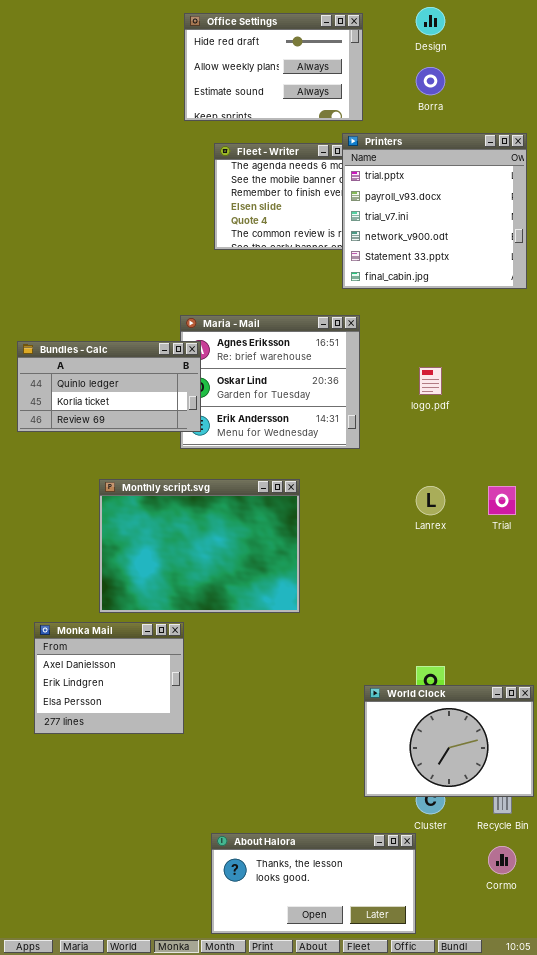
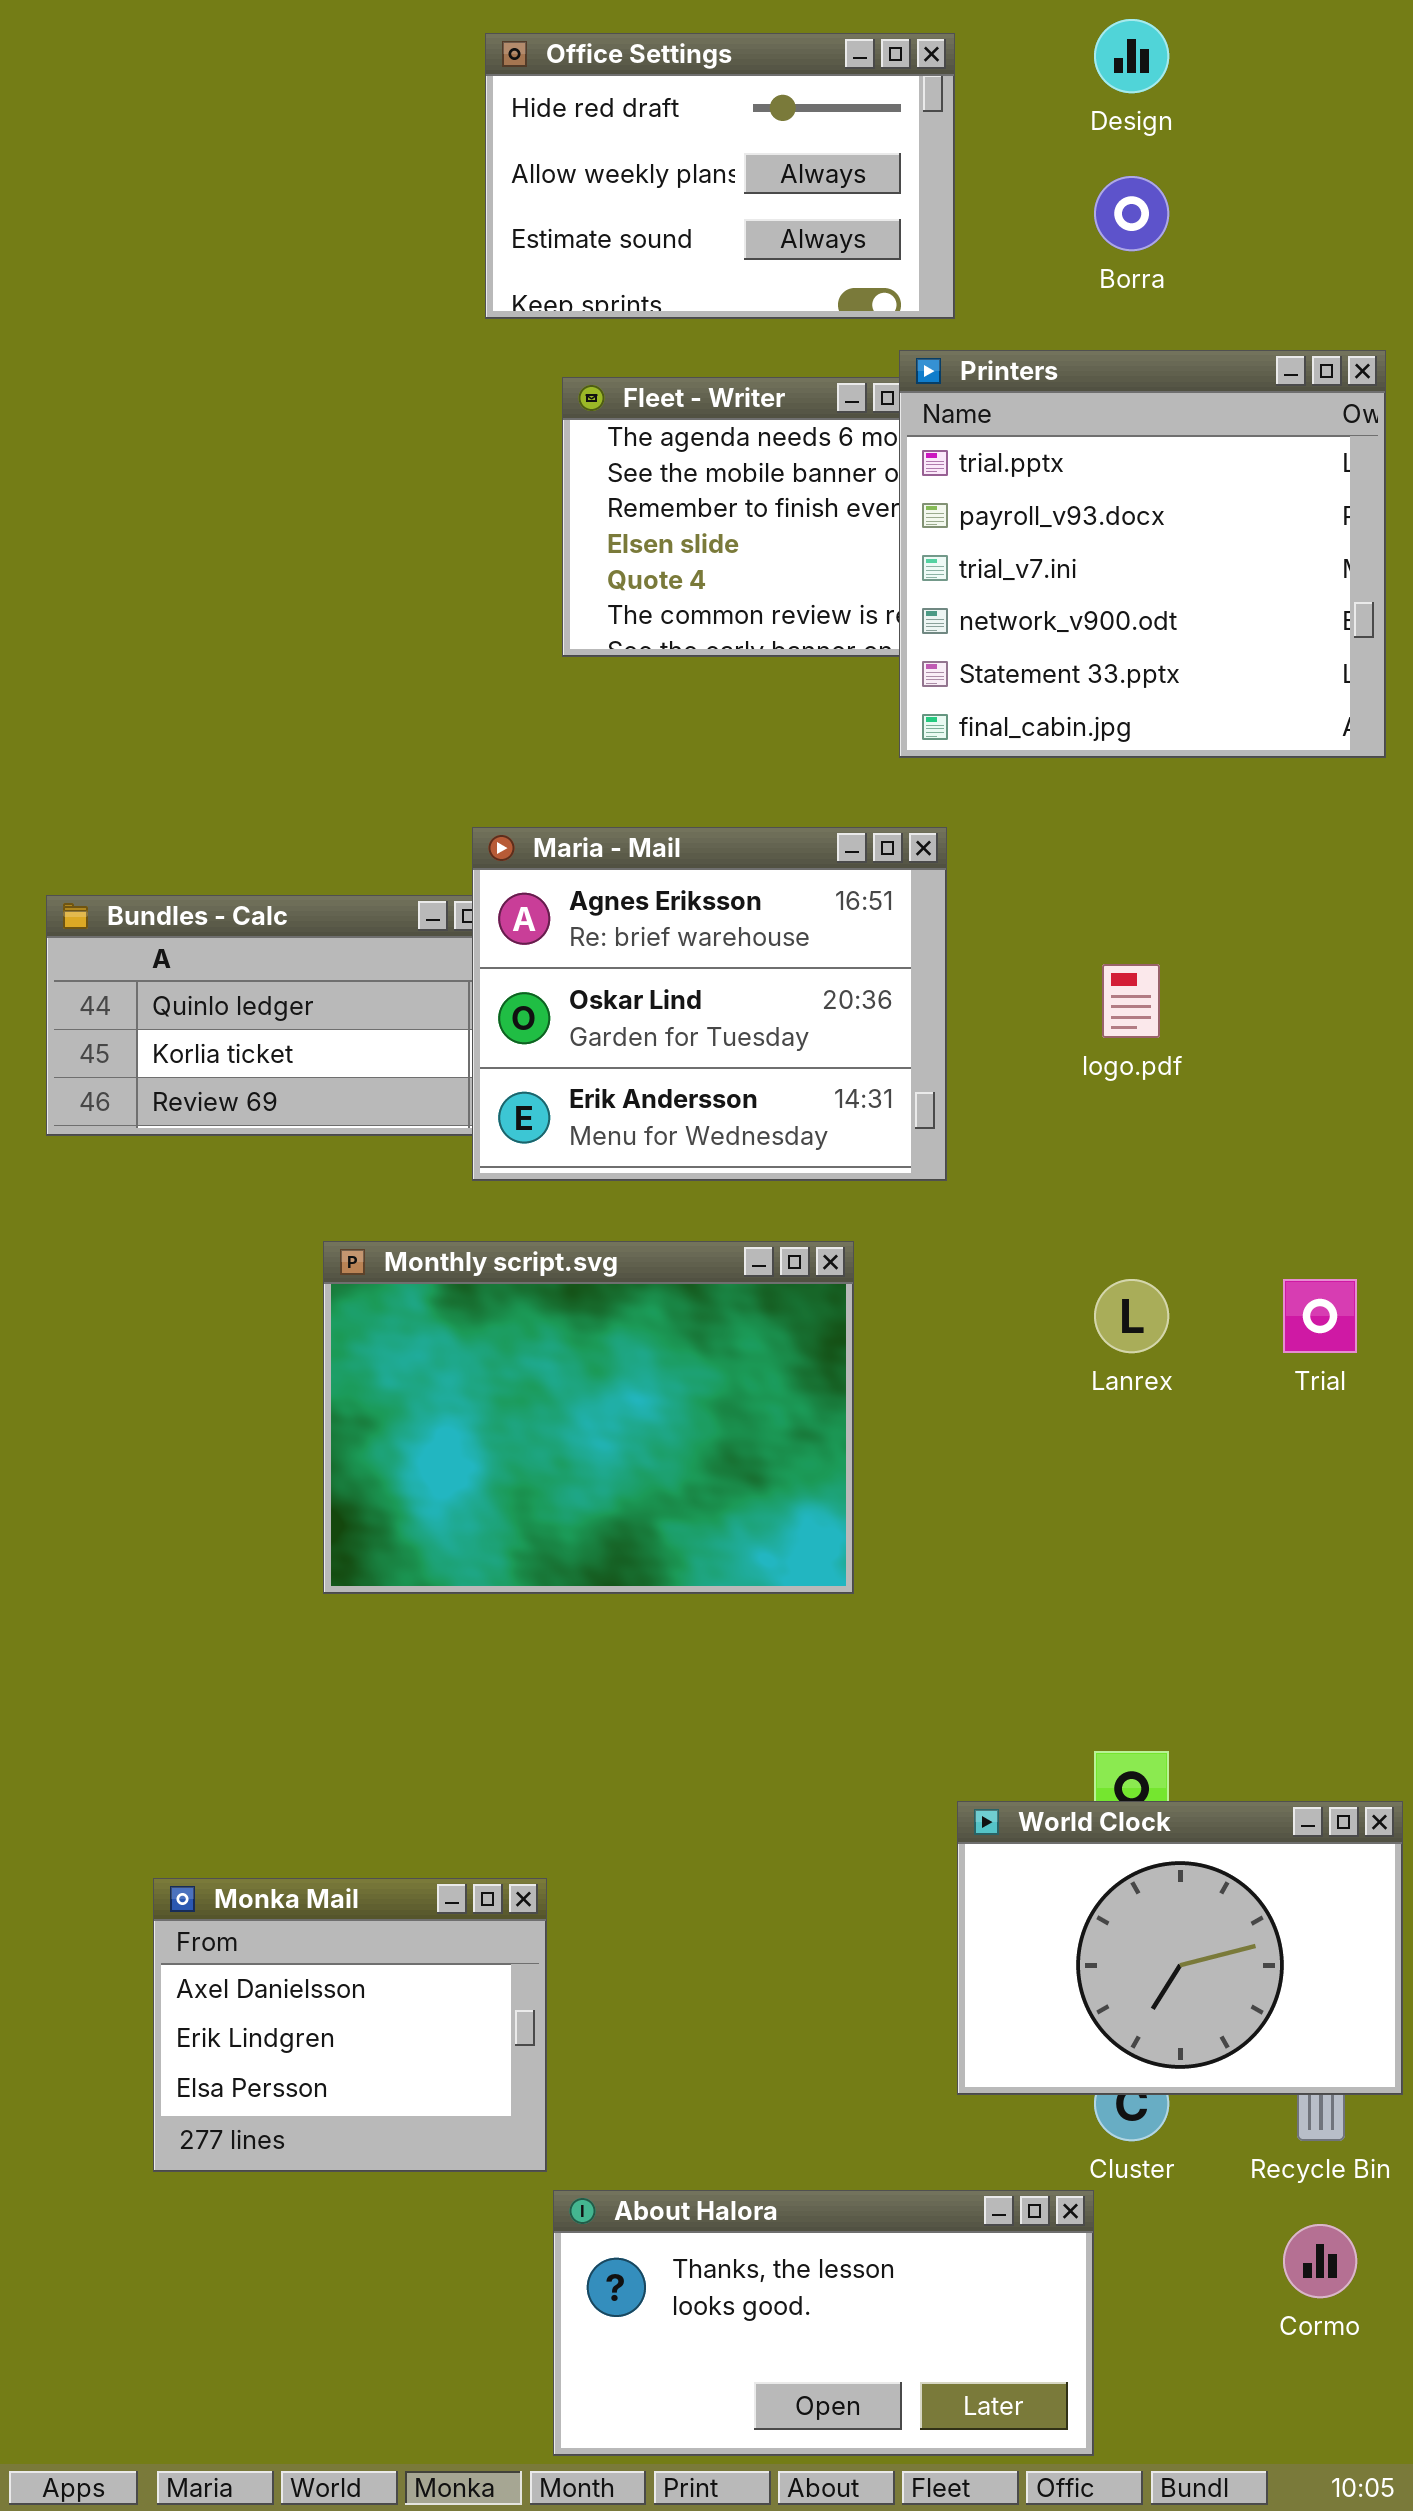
Maria - Mail: [180,315,360,449] -> [472,827,947,1181], raised
Monthly script.svg: [99,479,300,613] -> [323,1241,854,1594], moved
Monka Mail: [34,622,184,734] -> [153,1878,547,2172], moved

